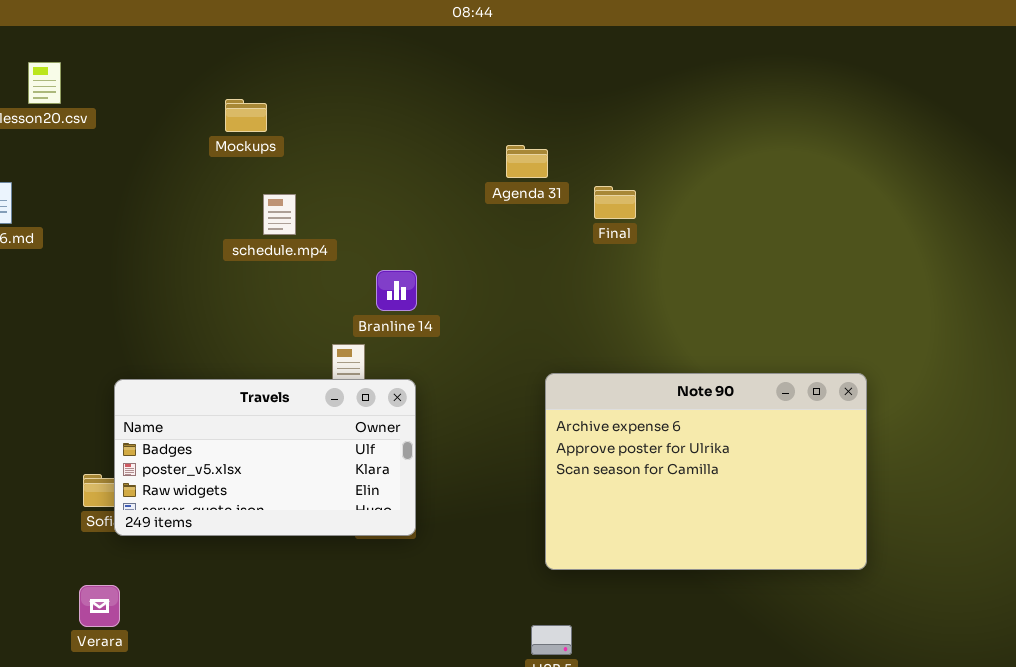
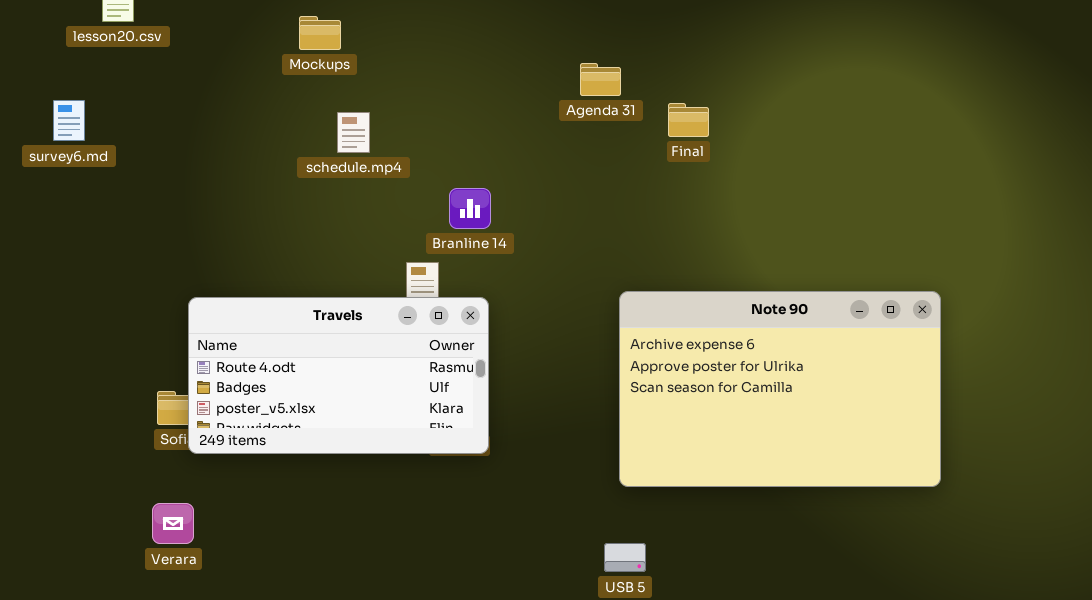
Travels: [114,379,416,536] -> [188,297,489,454], scrolled up 1 row

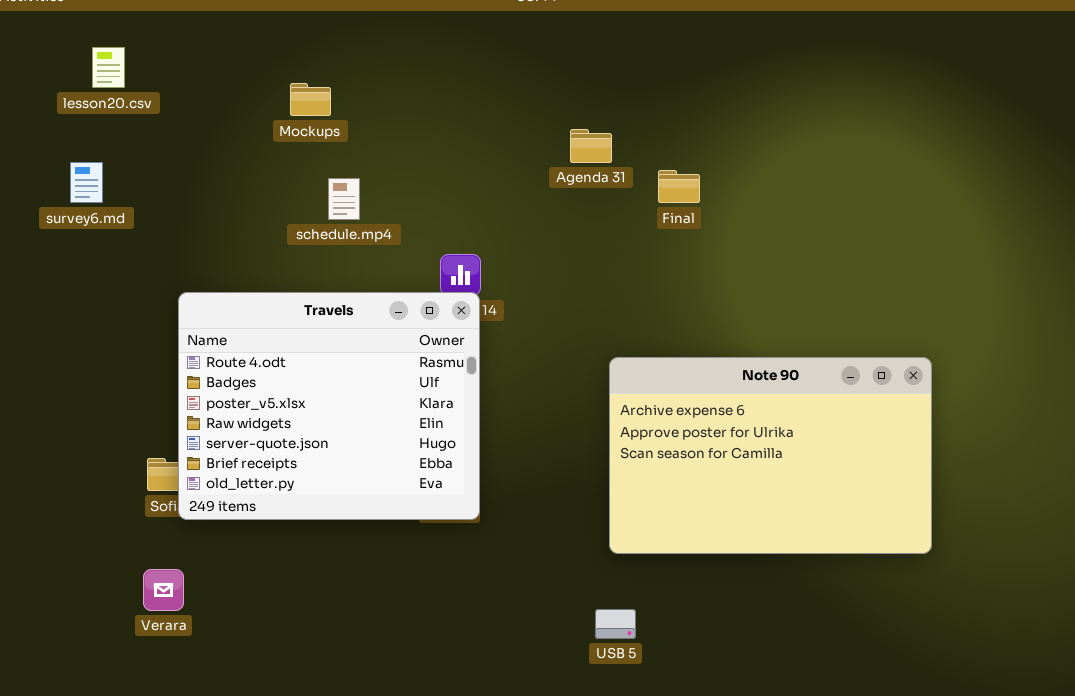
survey6.md: [53,100,85,141] -> [70,162,103,203], moved
Travels: [188,297,489,454] -> [178,292,480,520], resized

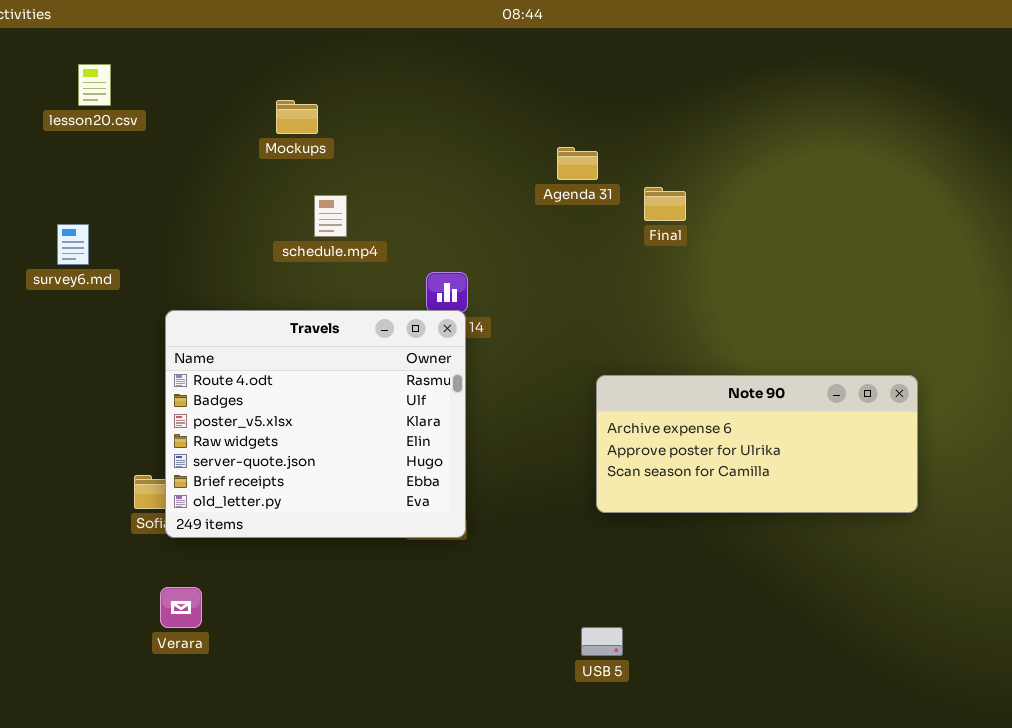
survey6.md: [70,162,103,203] -> [57,224,89,265], moved
Note 90: [609,357,932,554] -> [596,375,918,513], resized
Verara: [143,569,184,611] -> [160,587,202,628], moved

